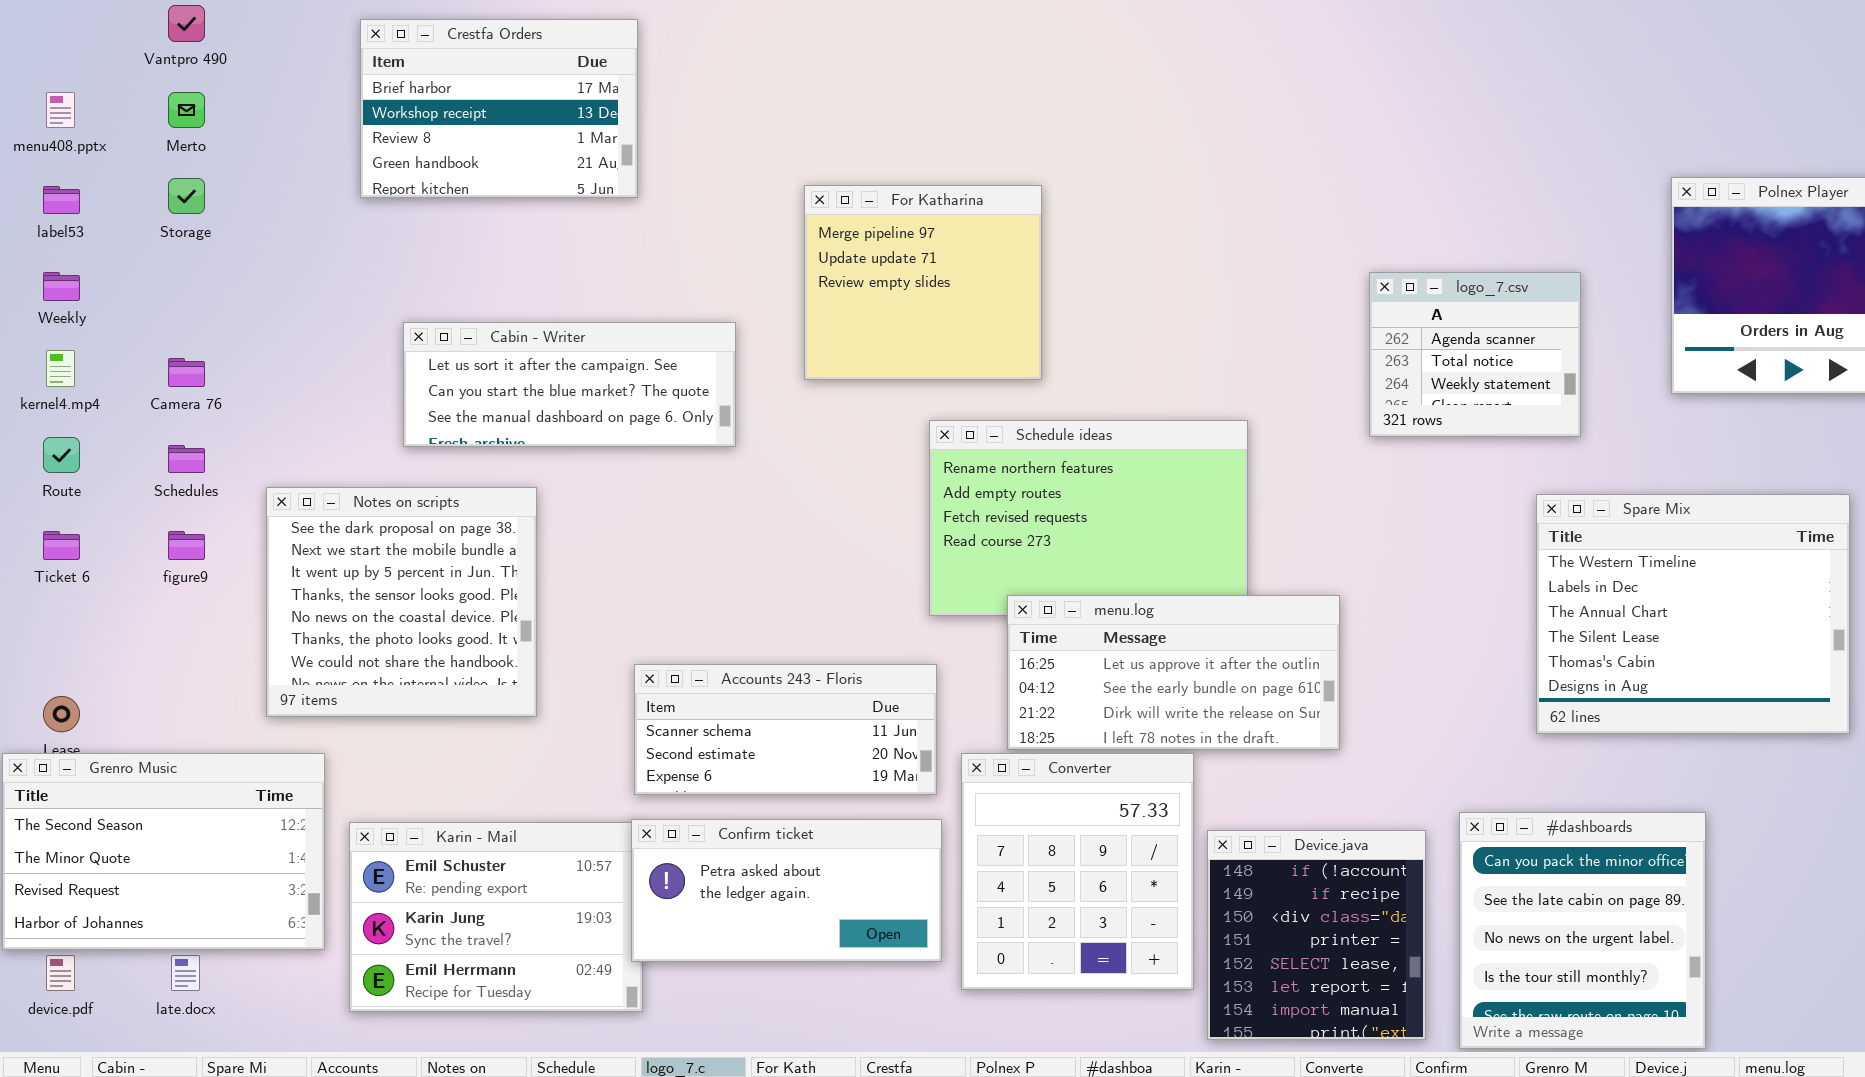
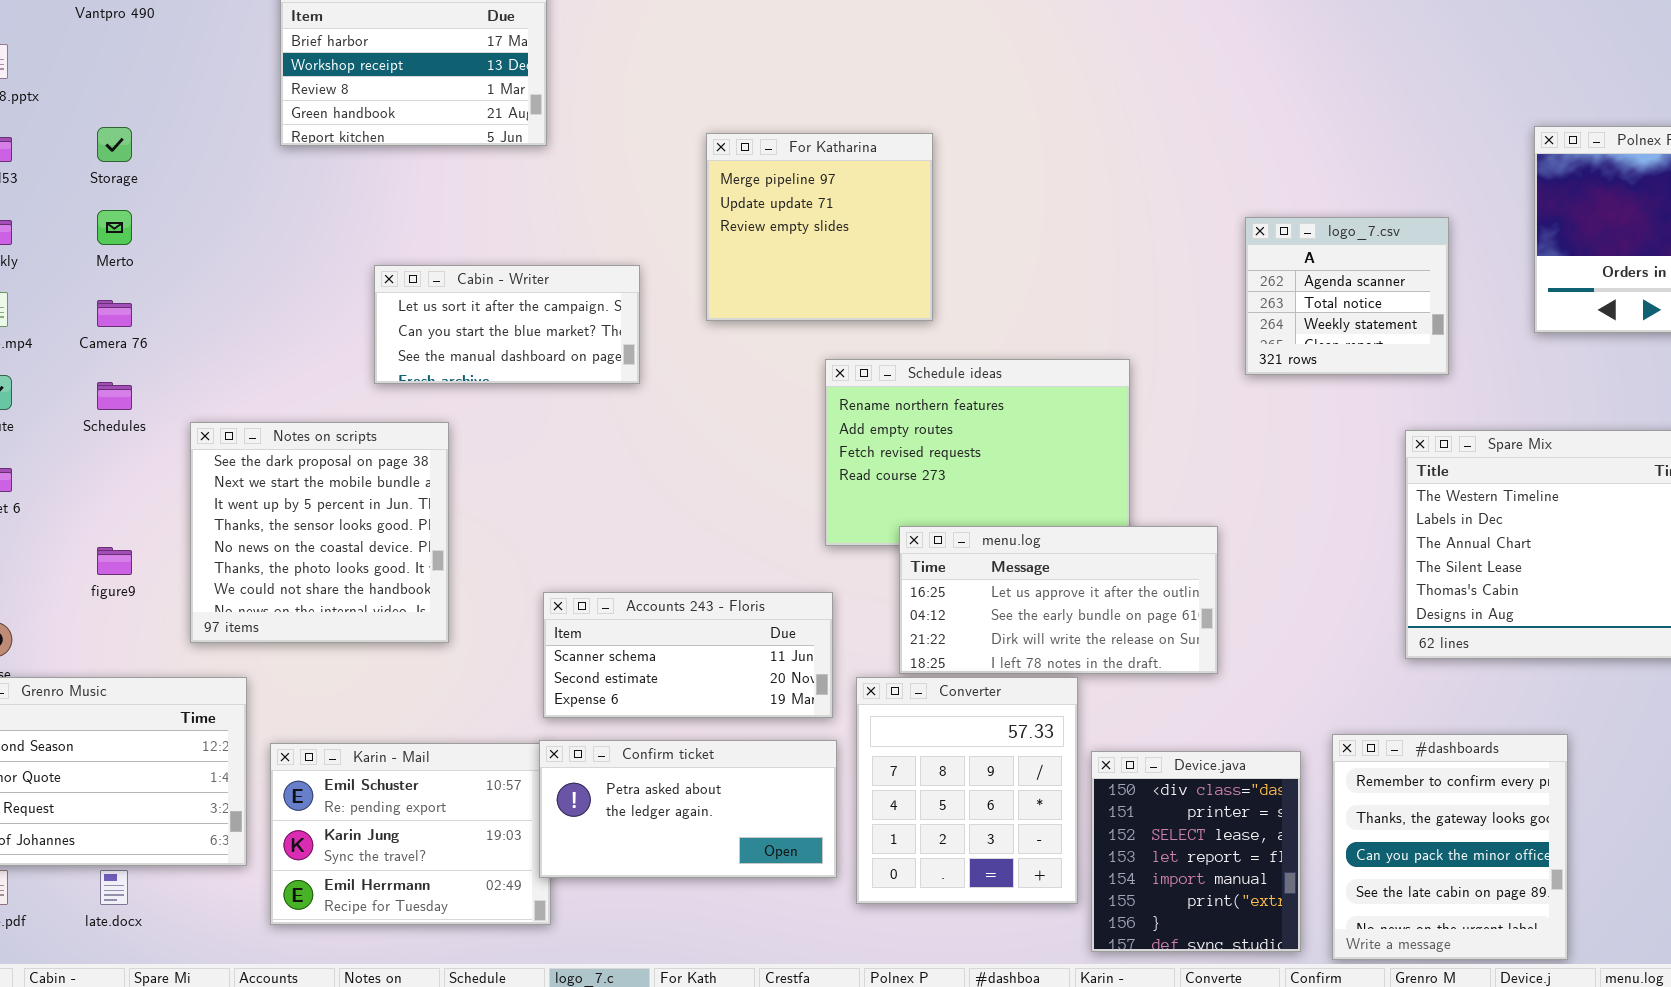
Merto: [168,92,205,128] -> [97,210,132,245], moved
Cabin - Writer: [403,322,736,447] -> [374,265,640,384], resized
figure9: [168,531,205,560] -> [97,547,132,575], moved
#dashboards: [1459,812,1706,1049] -> [1332,734,1568,960], scrolled up 2 rows
Device.java: [1207,830,1426,1040] -> [1091,751,1301,952], scrolled down 2 rows

